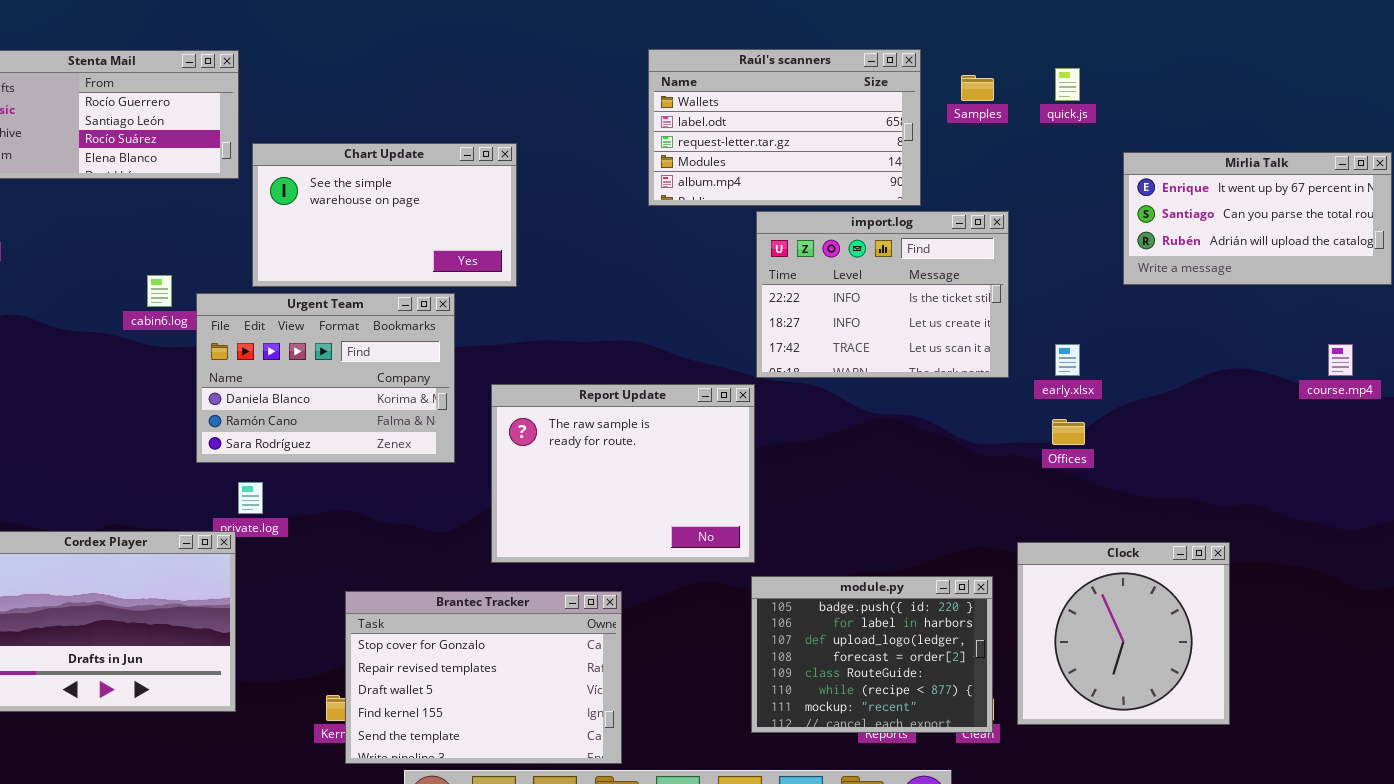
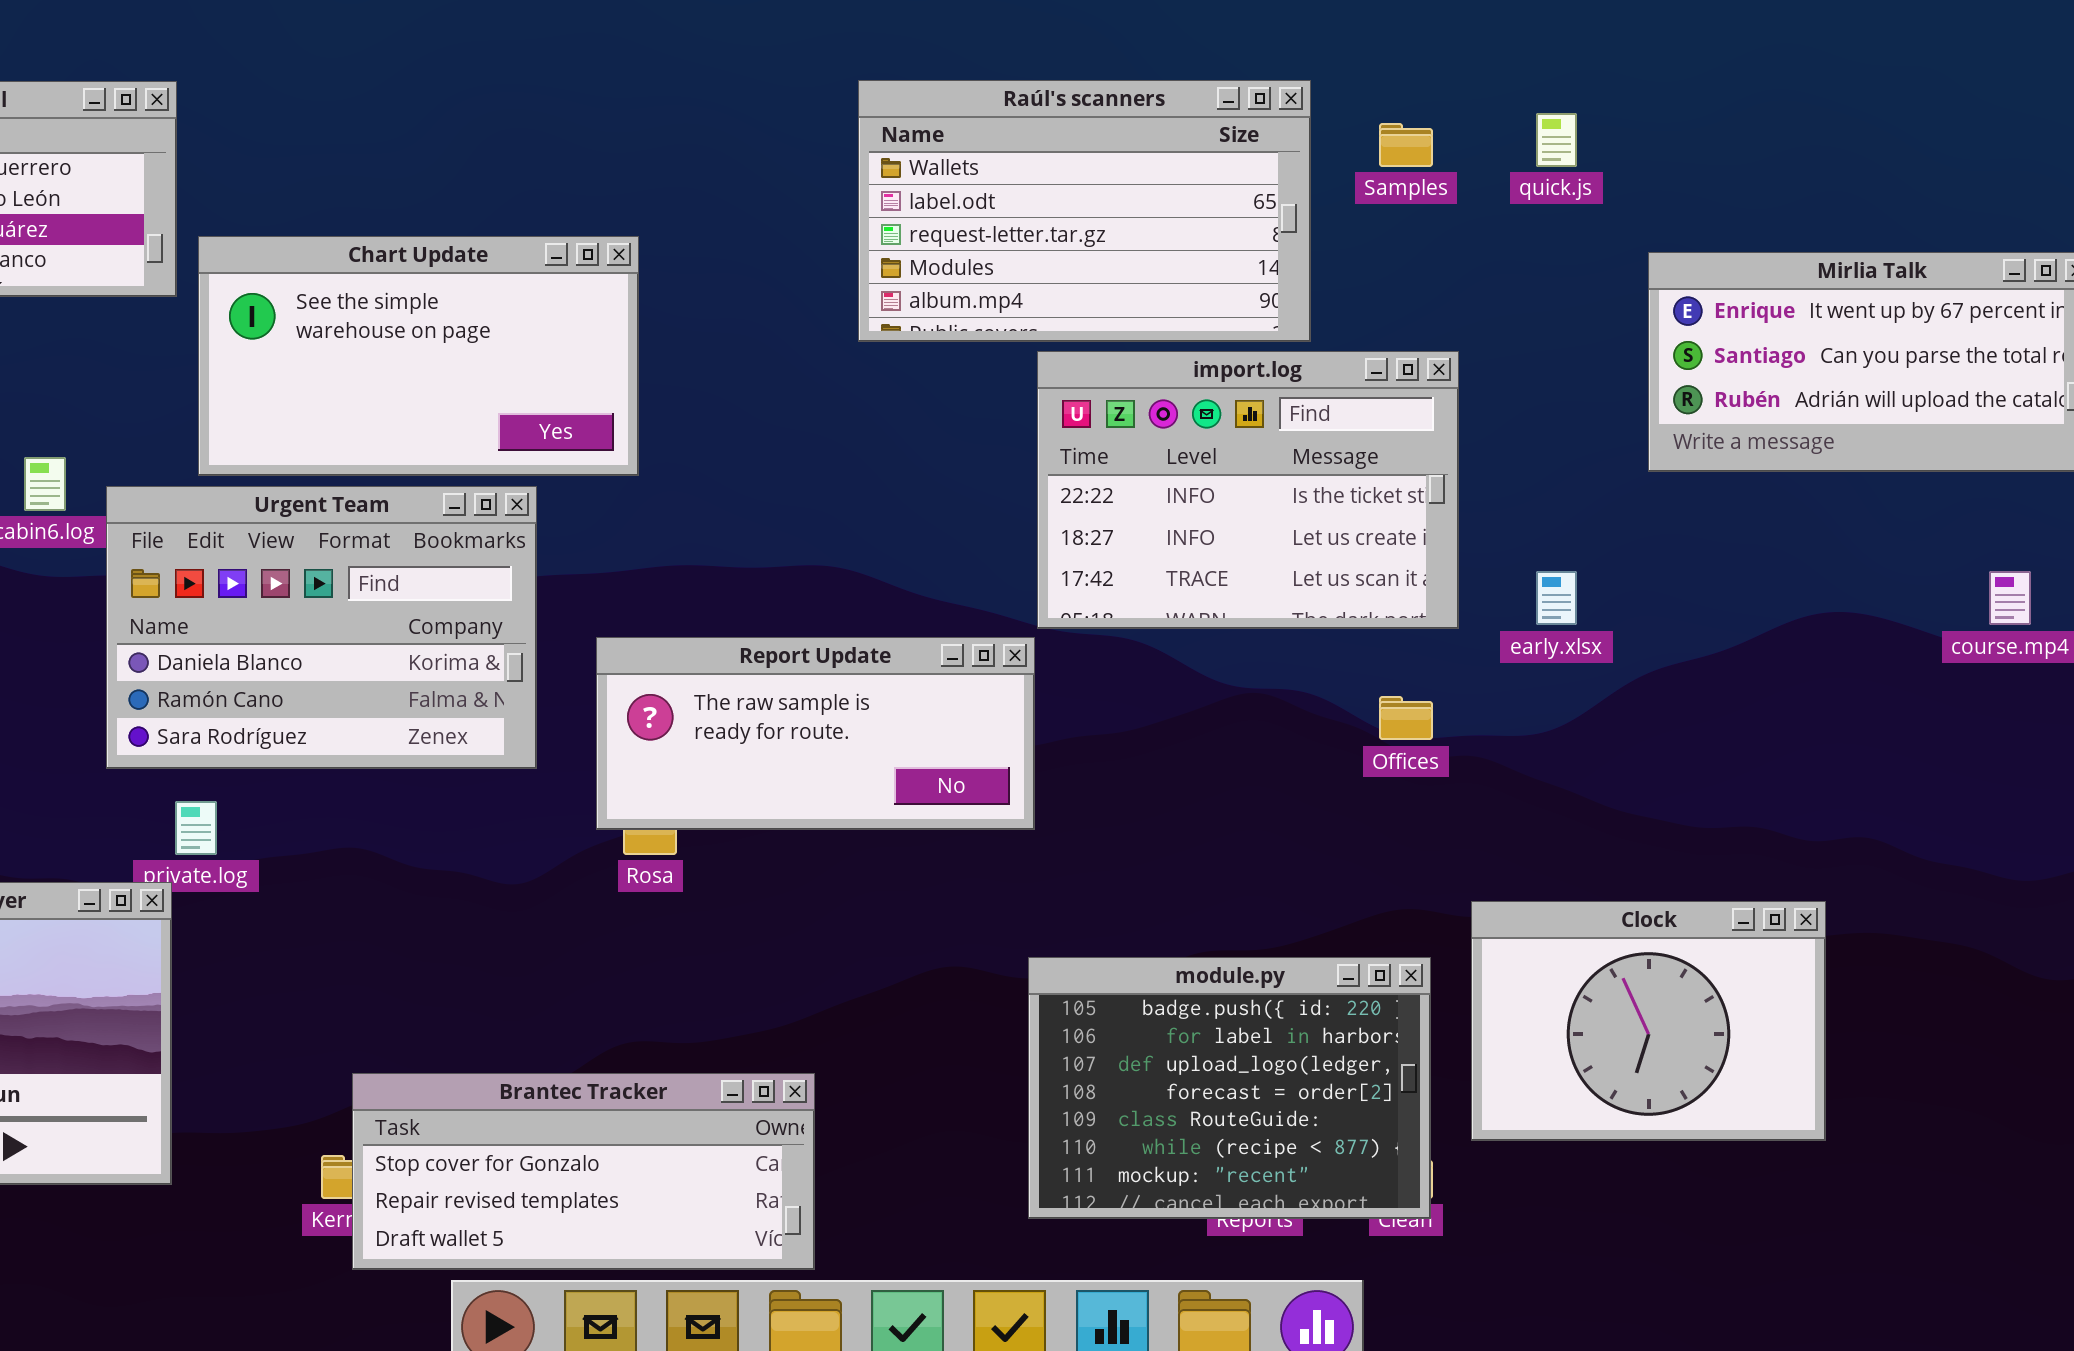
Report Update: [491,384,755,563] -> [596,637,1035,830], resized
Offices: [1052,419,1085,445] -> [1379,696,1433,740], moved
Clock: [1017,542,1230,725] -> [1471,901,1826,1141], resized
Brantec Tracker: [345,591,622,764] -> [352,1073,815,1270], resized

